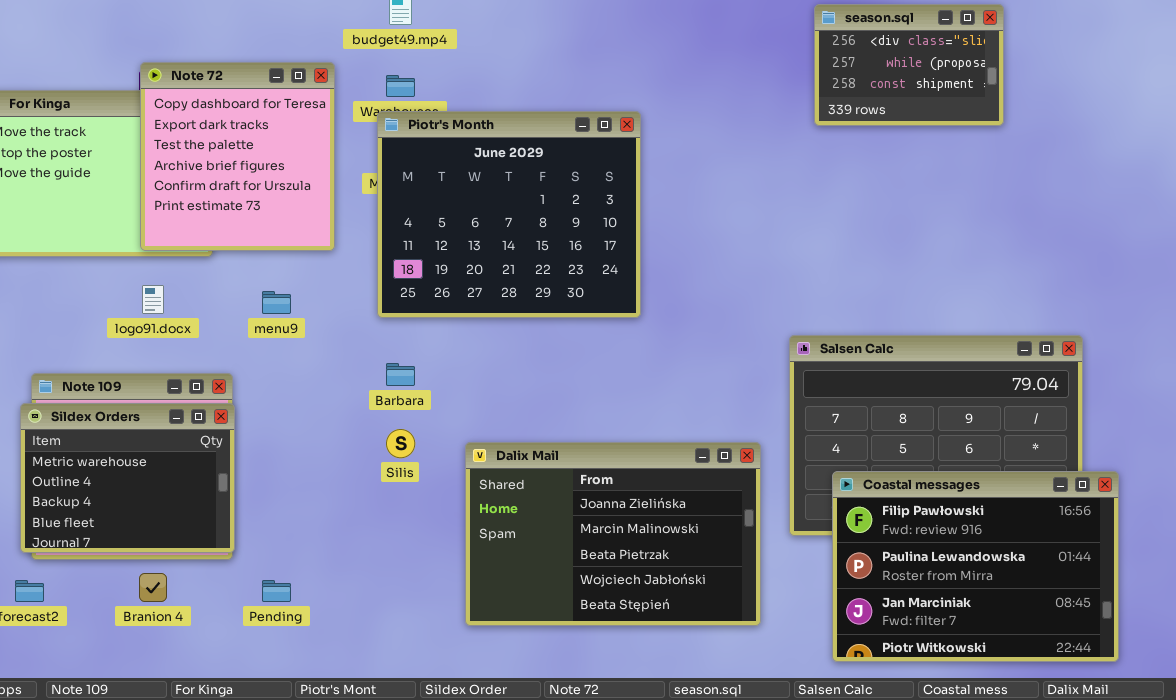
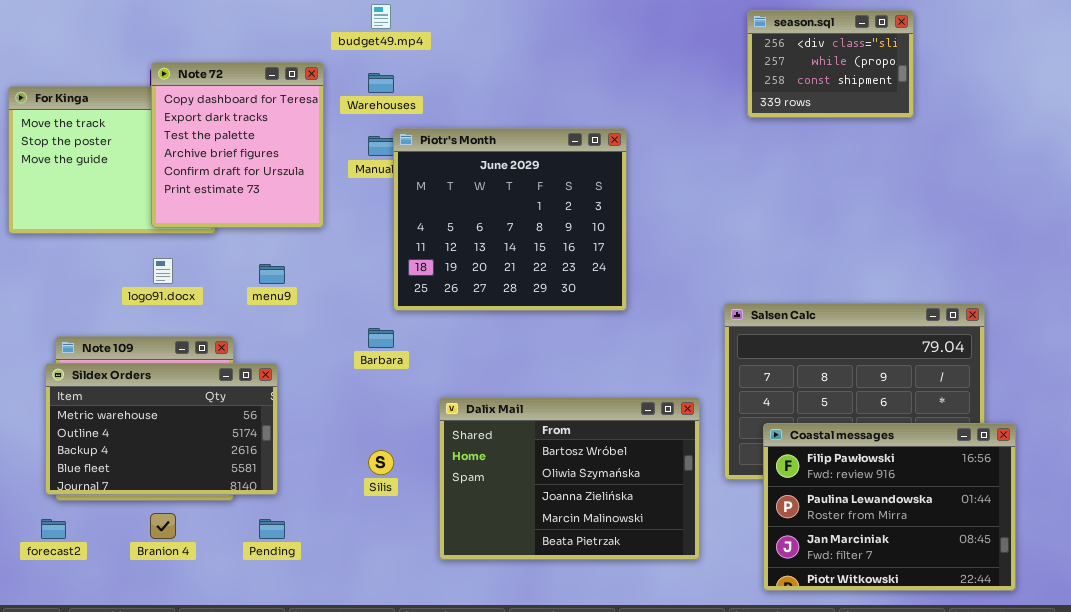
Piotr's Month: [377,111,641,318] -> [393,128,627,311], moved
Sildex Orders: [20,403,235,553] -> [45,363,278,495], resized
Silis: [386,429,415,458] -> [368,450,394,475], moved
Dalix Mail: [465,442,761,626] -> [439,397,700,560], scrolled up 2 rows

